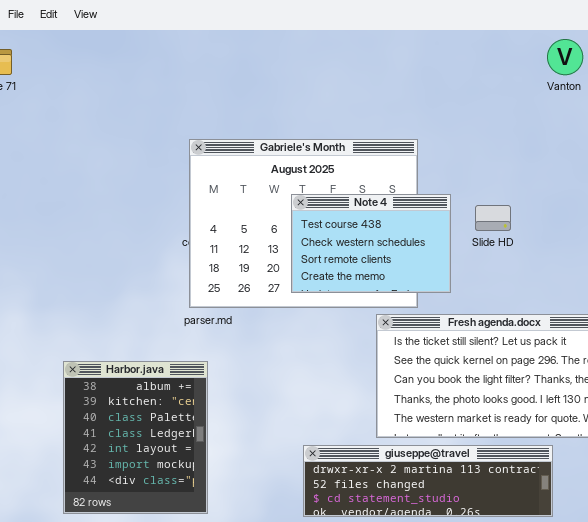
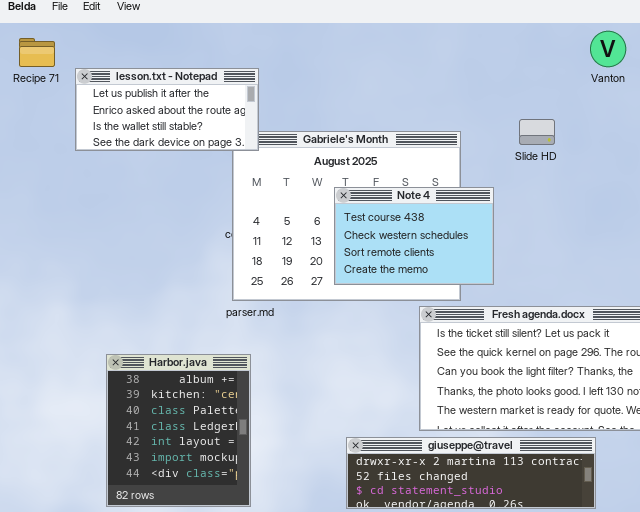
lesson.txt - Notepad: none -> [75,68,259,151], opened
Slide HD: [475,205,511,231] -> [519,119,555,145], moved

